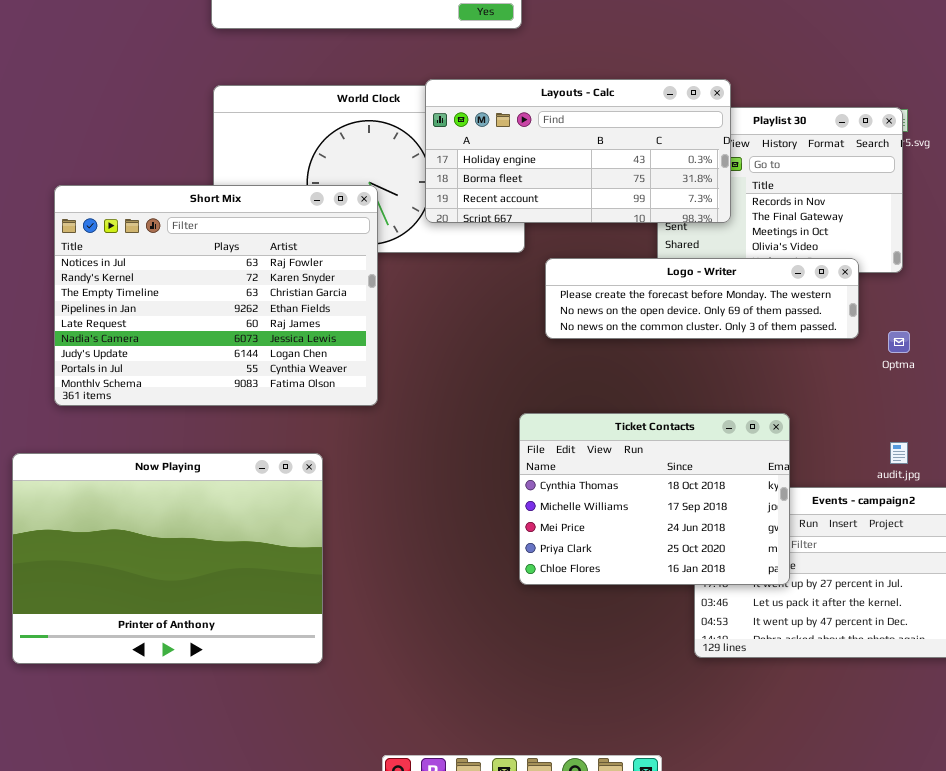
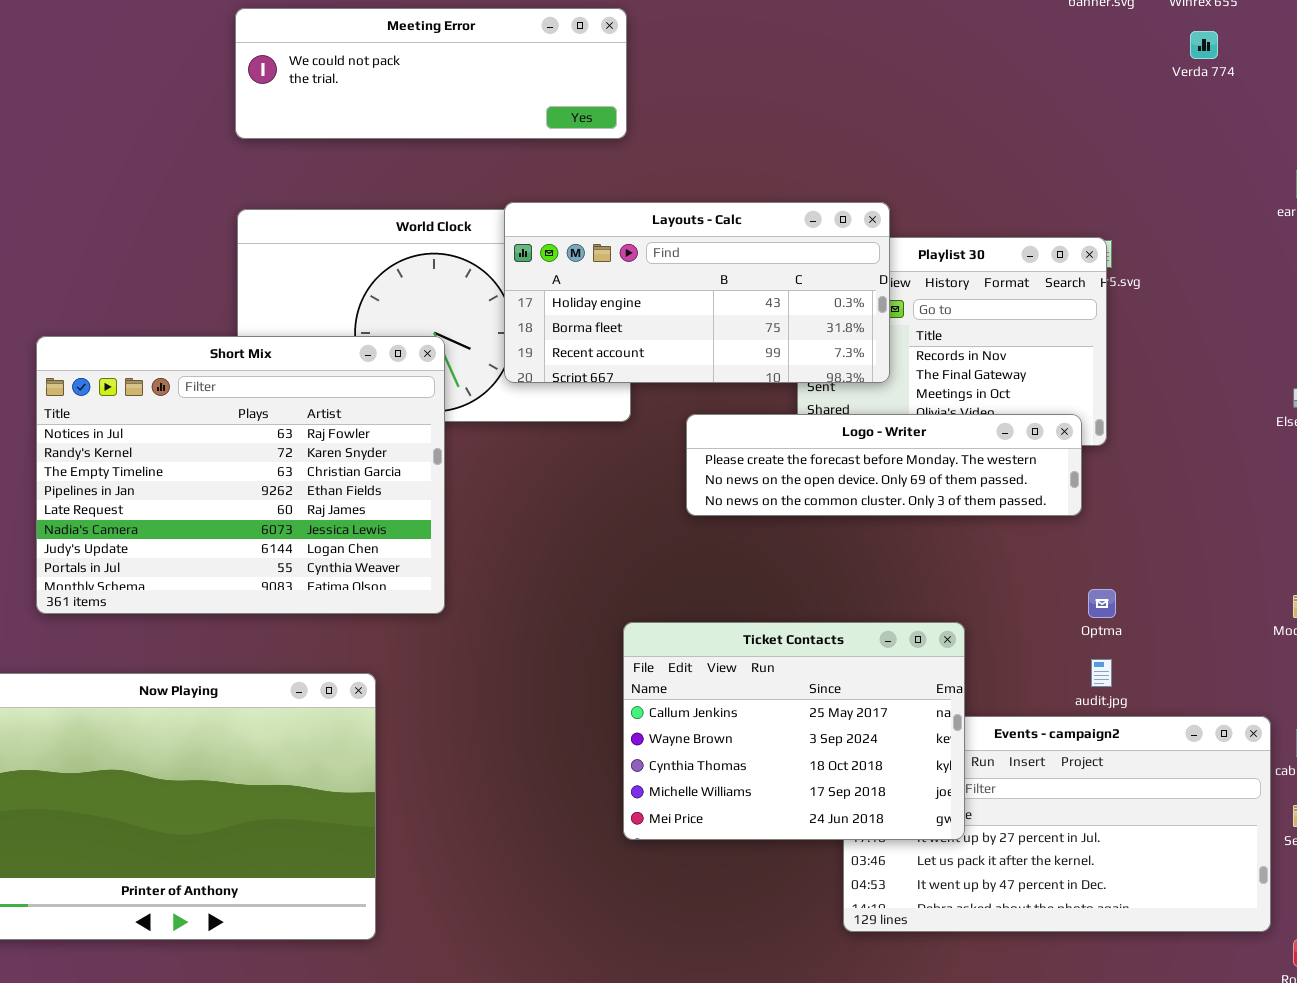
Logo - Writer: [545,258,859,339] -> [686,414,1082,516], moved
Optma: [888,331,910,353] -> [1088,589,1116,618], moved
Ticket Contacts: [519,413,790,585] -> [623,622,965,840], scrolled up 2 rows

